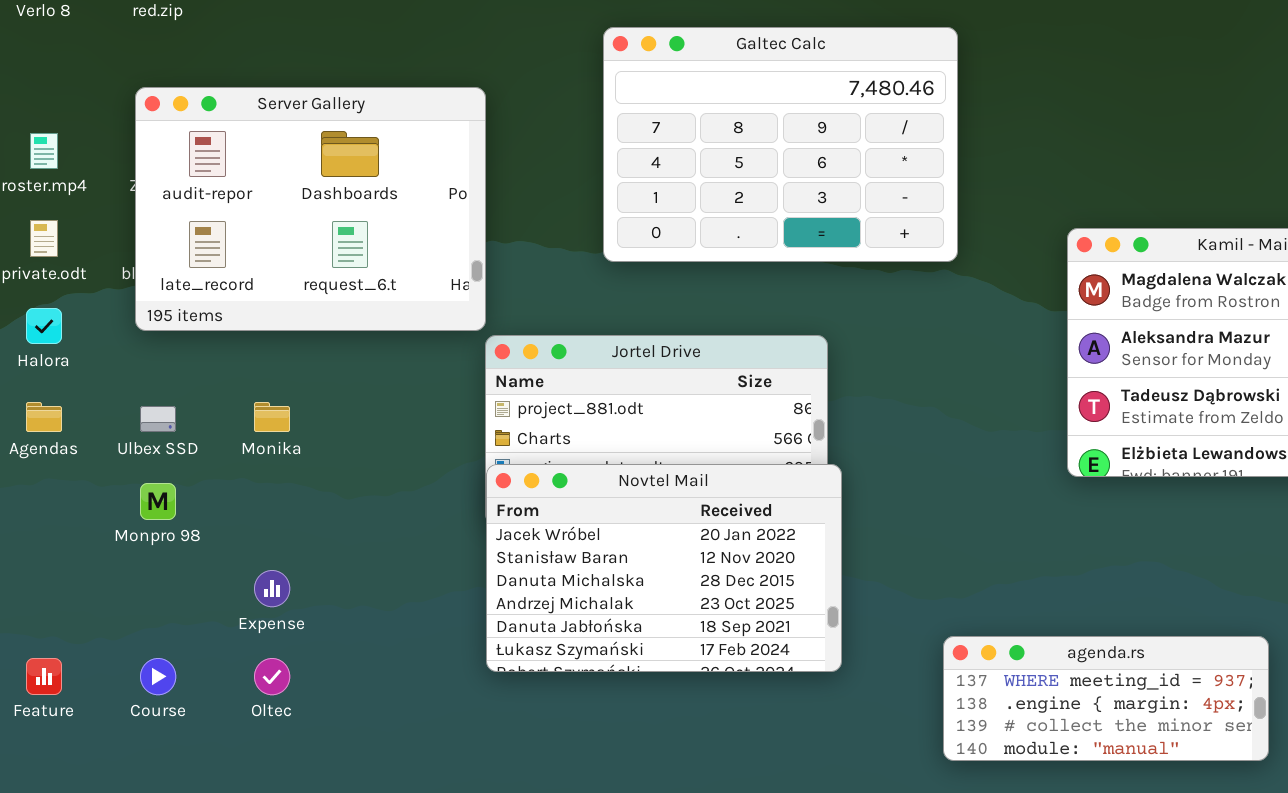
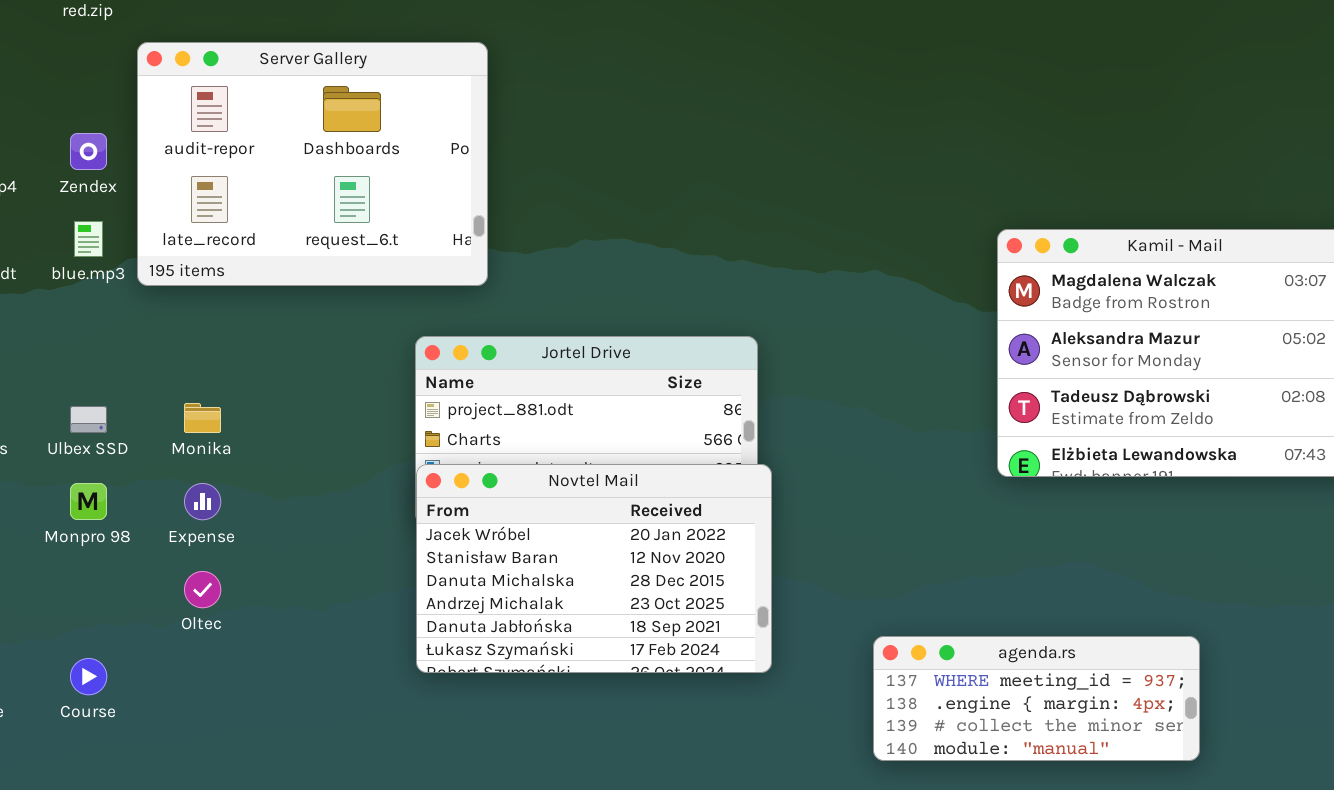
Galtec Calc: [603,27,958,262] -> none, closed
Server Gallery: [135,87,486,331] -> [137,42,488,286], moved
Expense: [254,570,290,607] -> [184,483,221,520], moved
Oltec: [254,658,290,695] -> [184,571,221,608], moved

